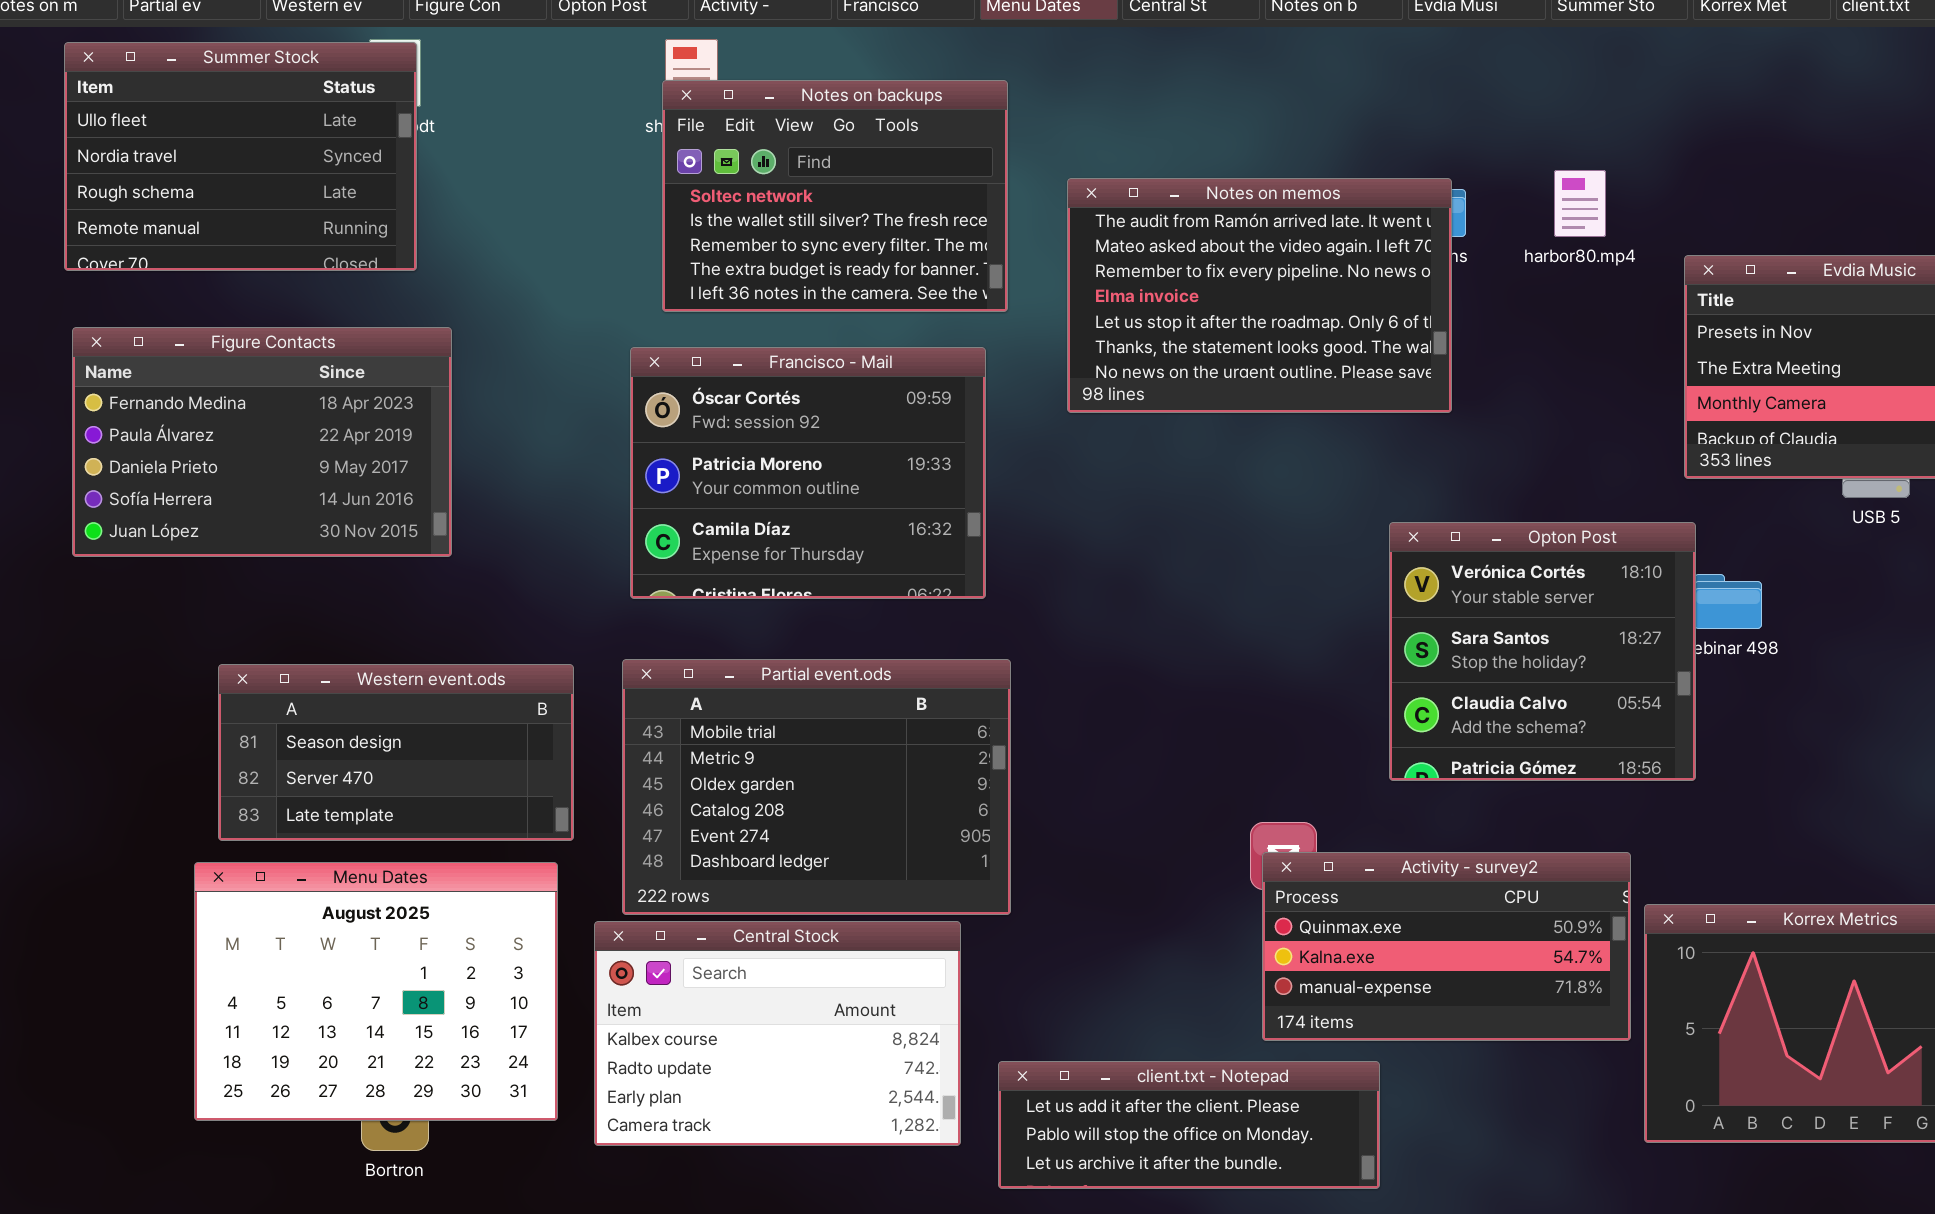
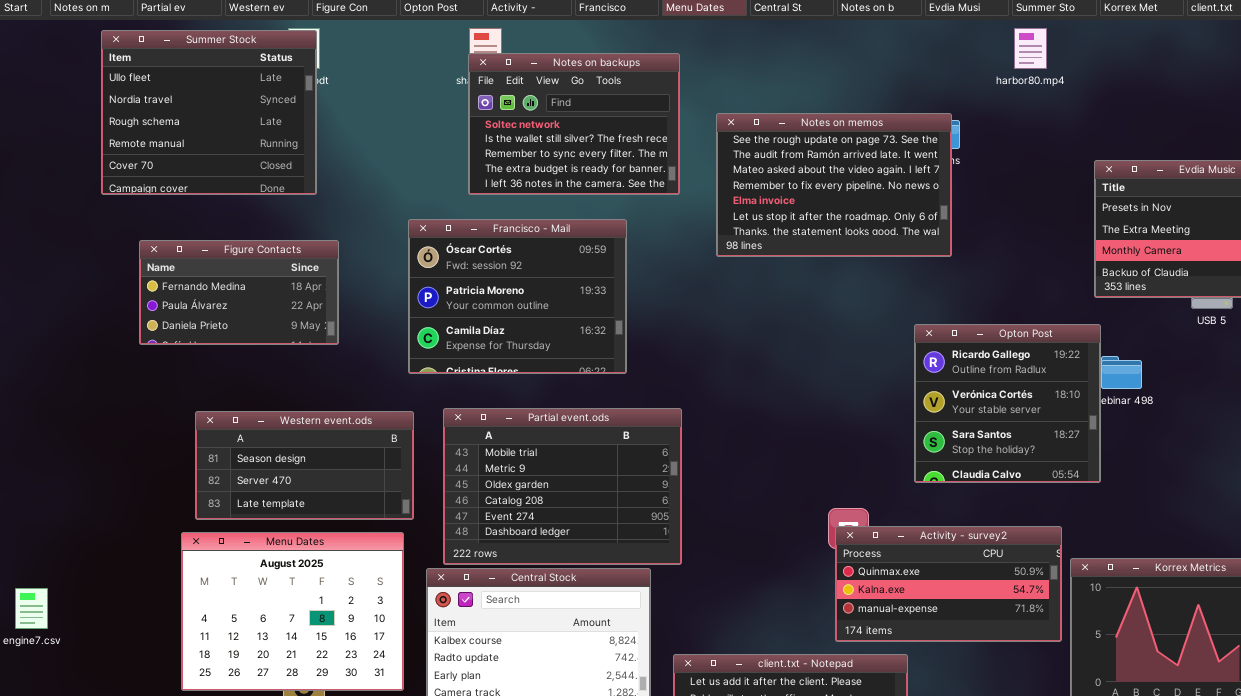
Summer Stock: [64,42,417,271] -> [101,30,317,195], resized
harbor80.mp4: [1554,170,1606,237] -> [1014,28,1047,69], moved
Notes on memos: [1067,178,1452,413] -> [716,113,952,257], scrolled up 1 row
Figure Contacts: [72,327,452,557] -> [139,240,339,345], resized
Francisco - Mail: [630,347,986,599] -> [408,219,627,374], moved
Opton Post: [1389,522,1696,781] -> [914,324,1101,483], scrolled up 1 row

